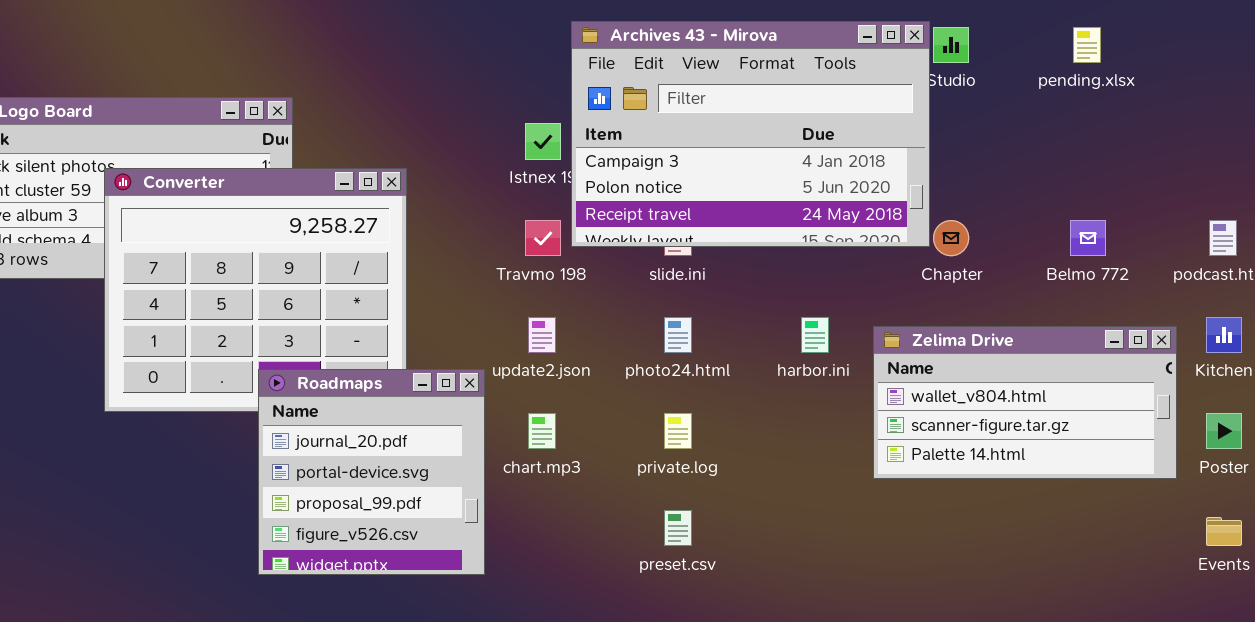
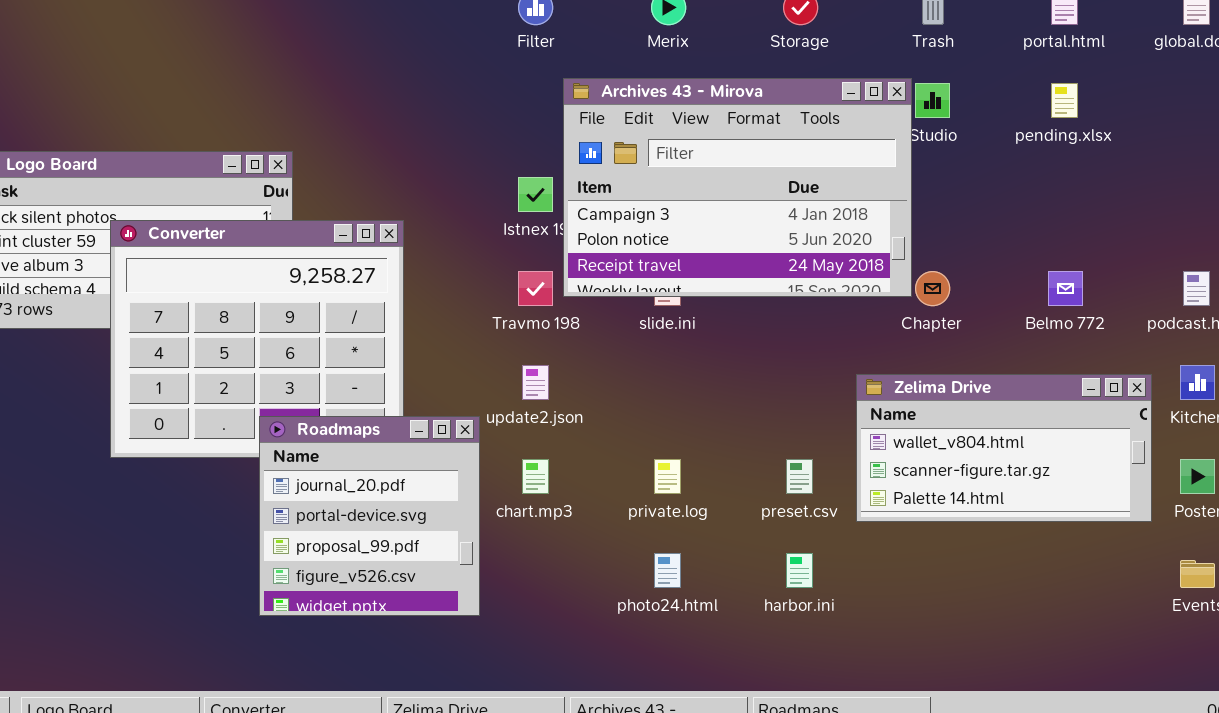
photo24.html: [664,317,692,353] -> [654,553,681,588], moved
harbor.ini: [801,317,829,353] -> [786,553,813,588], moved
preset.csv: [664,510,692,546] -> [786,459,813,494], moved

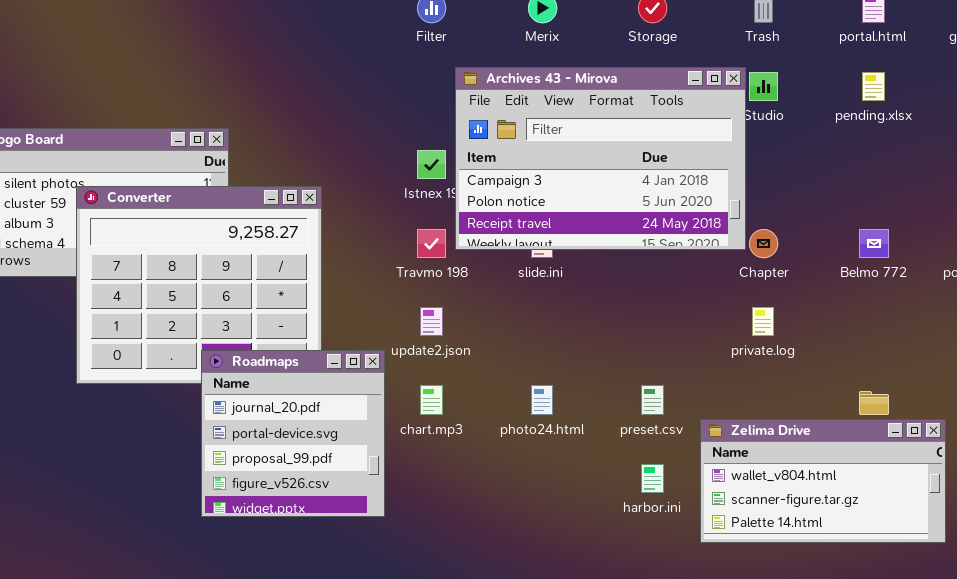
Zelima Drive: [856,374,1152,522] -> [700,419,946,543], moved
private.log: [654,459,681,494] -> [752,307,774,336], moved
photo24.html: [654,553,681,588] -> [531,385,553,415], moved

